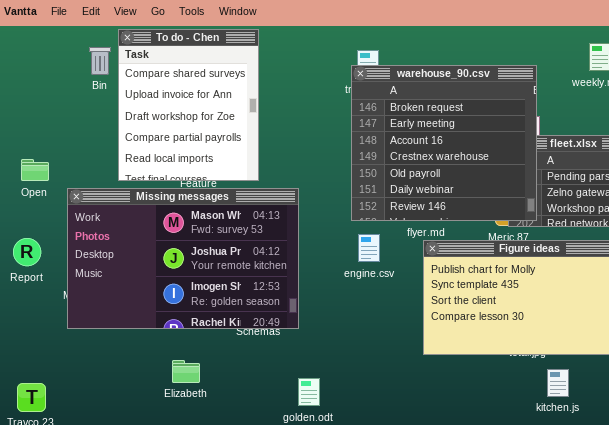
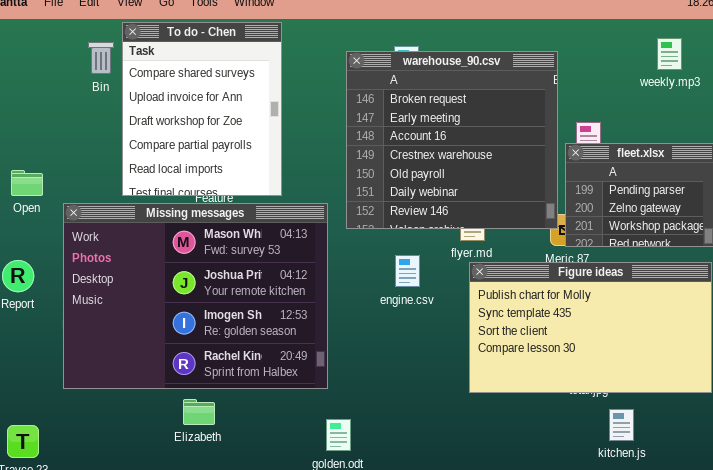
warehouse_90.csv: [351,65,537,221] -> [346,51,558,229], moved
Missing messages: [67,188,299,329] -> [63,203,328,389], resized

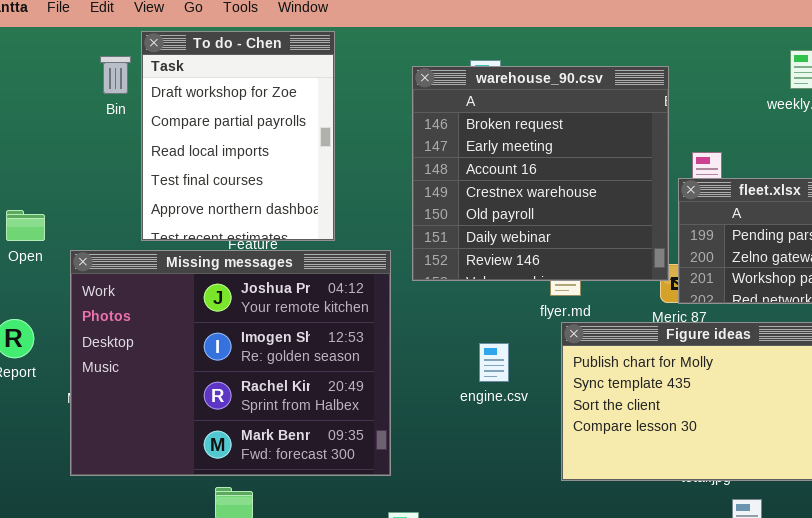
To do - Chen: [122,22,282,196] -> [141,31,335,241], scrolled down 2 rows
Missing messages: [63,203,328,389] -> [70,250,391,476], scrolled down 1 row
engine.csv: [395,255,420,287] -> [479,343,509,382], moved

